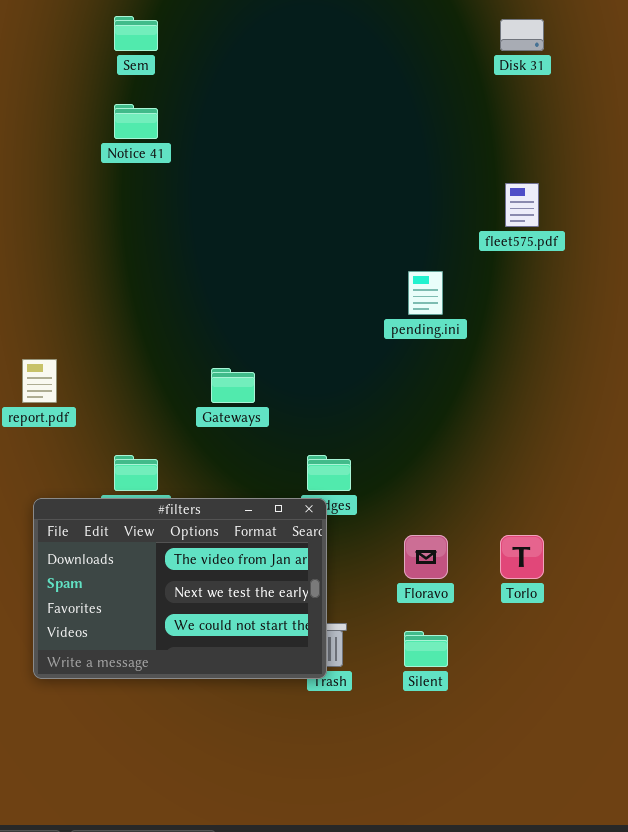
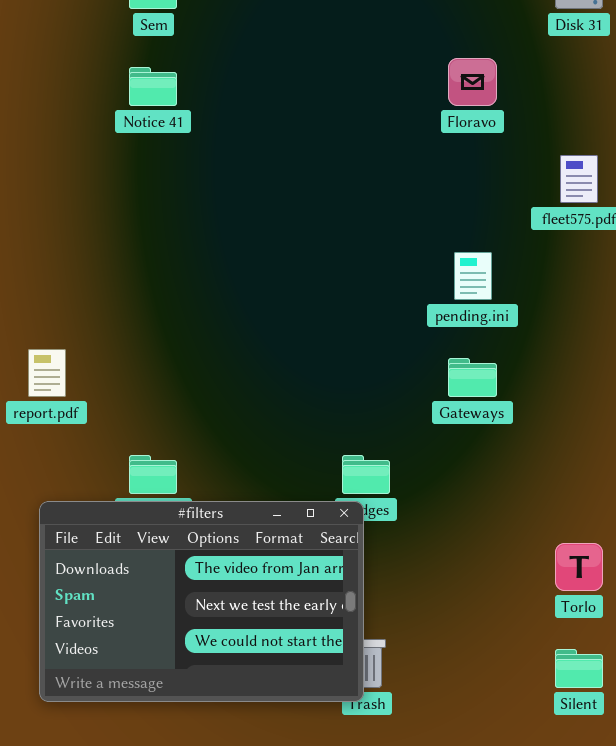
Gateways: [211,368,255,403] -> [448,358,497,397], moved
Floravo: [404,535,448,579] -> [448,58,497,106], moved
Silent: [404,631,448,667] -> [555,649,603,688], moved

